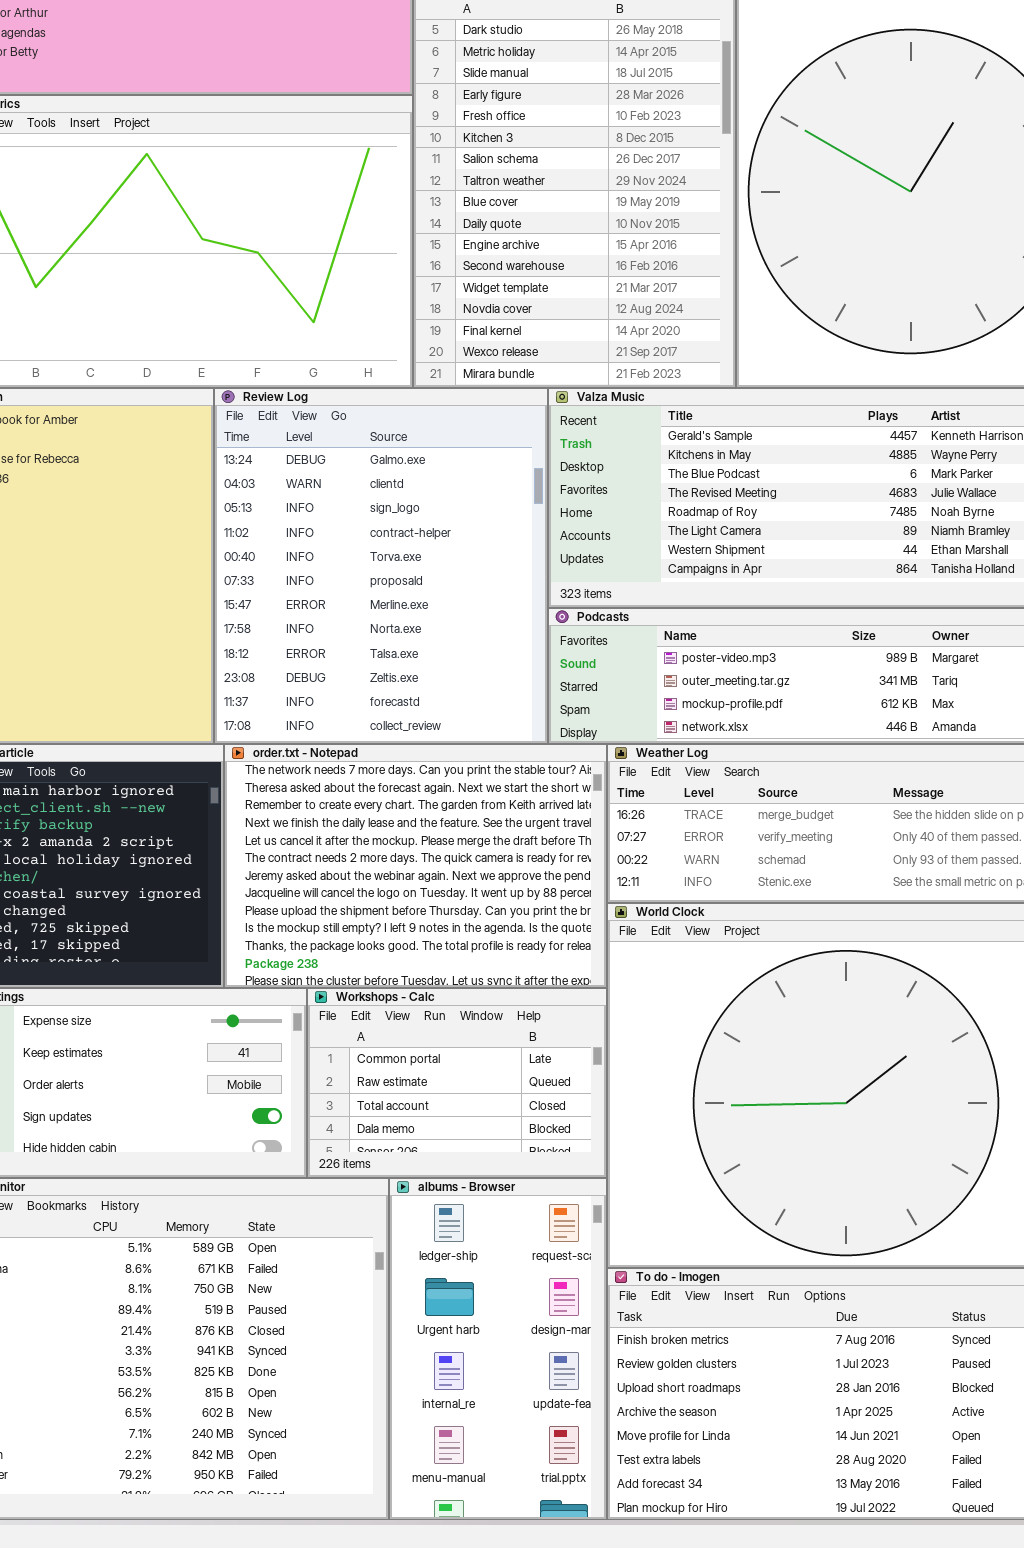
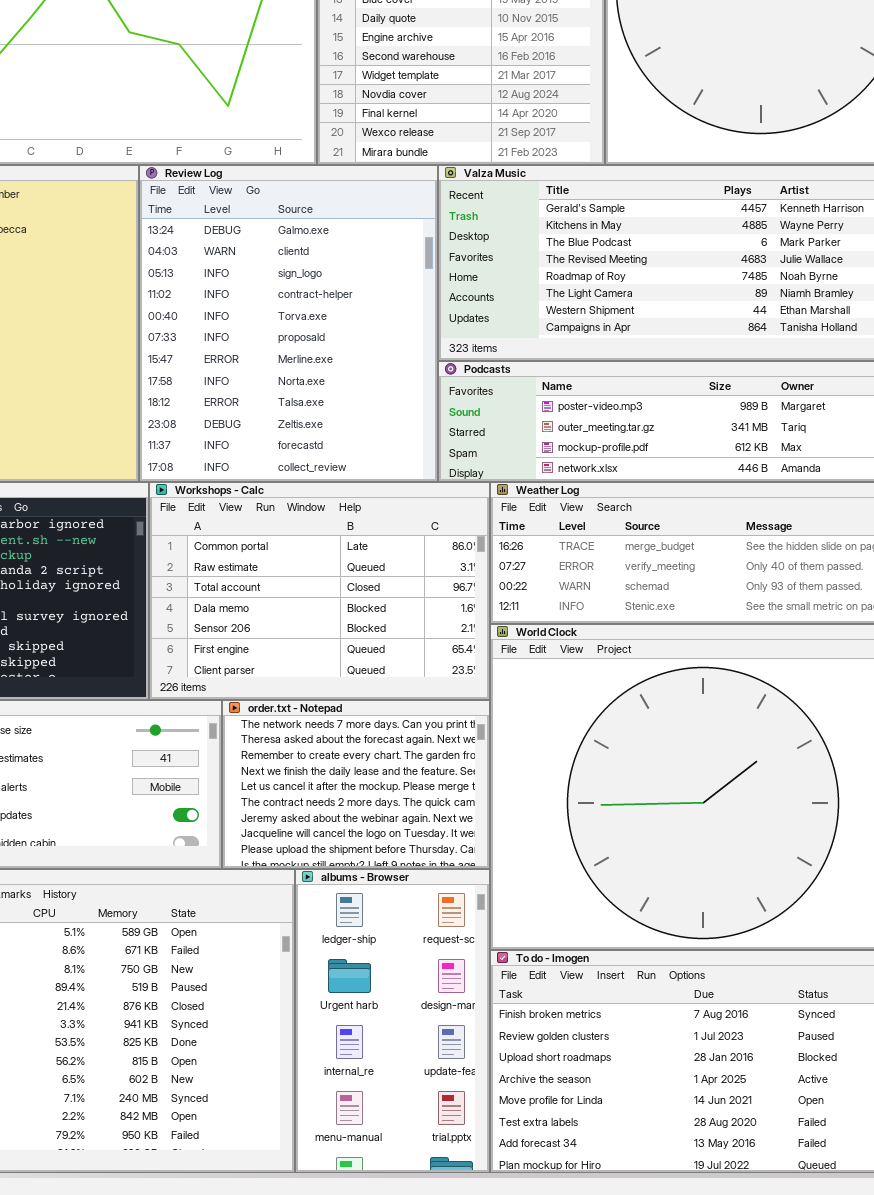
order.txt - Notepad: [224,744,607,988] -> [222,700,490,869], moved, resized
Workshops - Calc: [307,988,607,1178] -> [149,482,490,700], moved, resized

